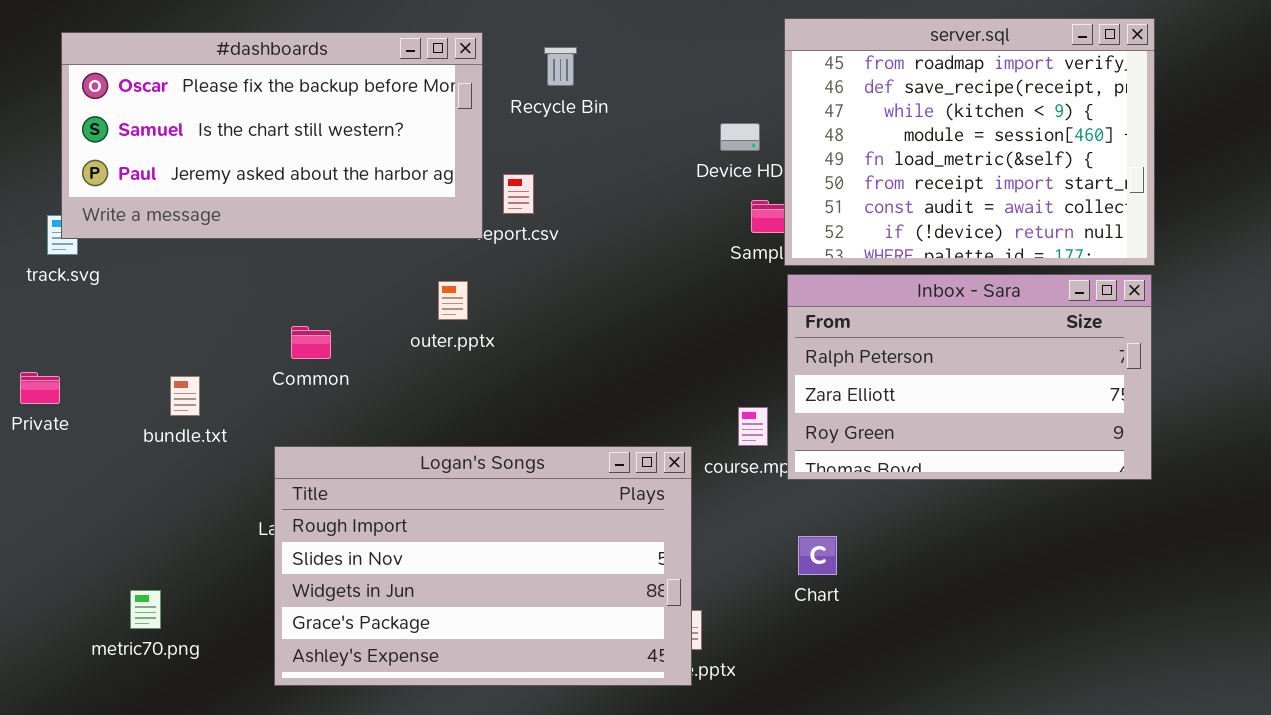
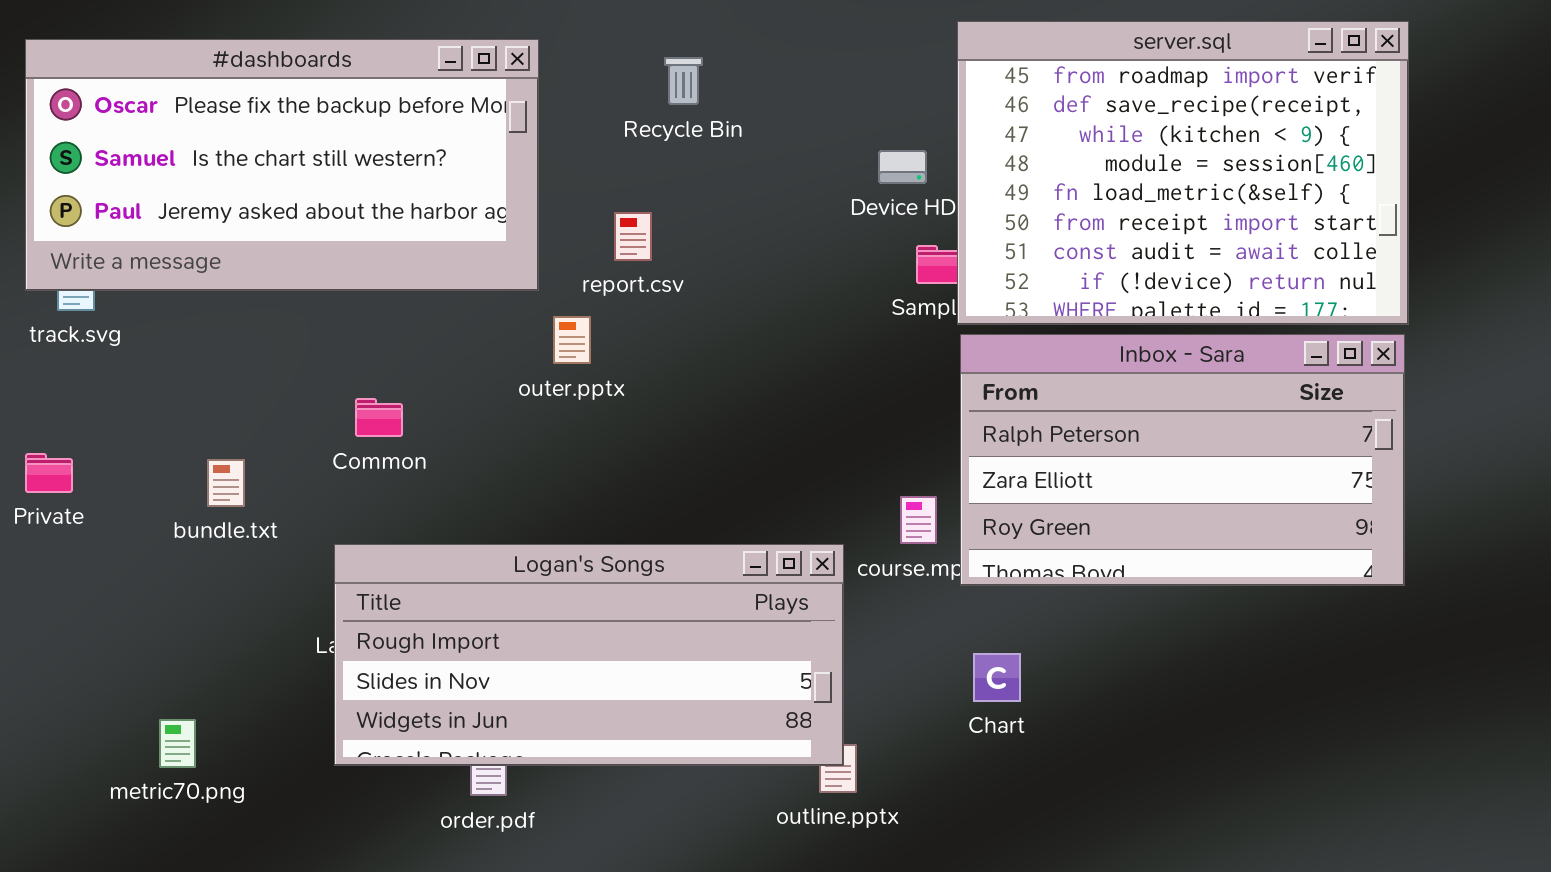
#dashboards: [61,32,483,239] -> [25,39,539,291], moved
outer.pptx: [438,281,468,320] -> [553,316,591,364], moved
Logan's Songs: [274,446,692,686] -> [334,544,844,766], resized

